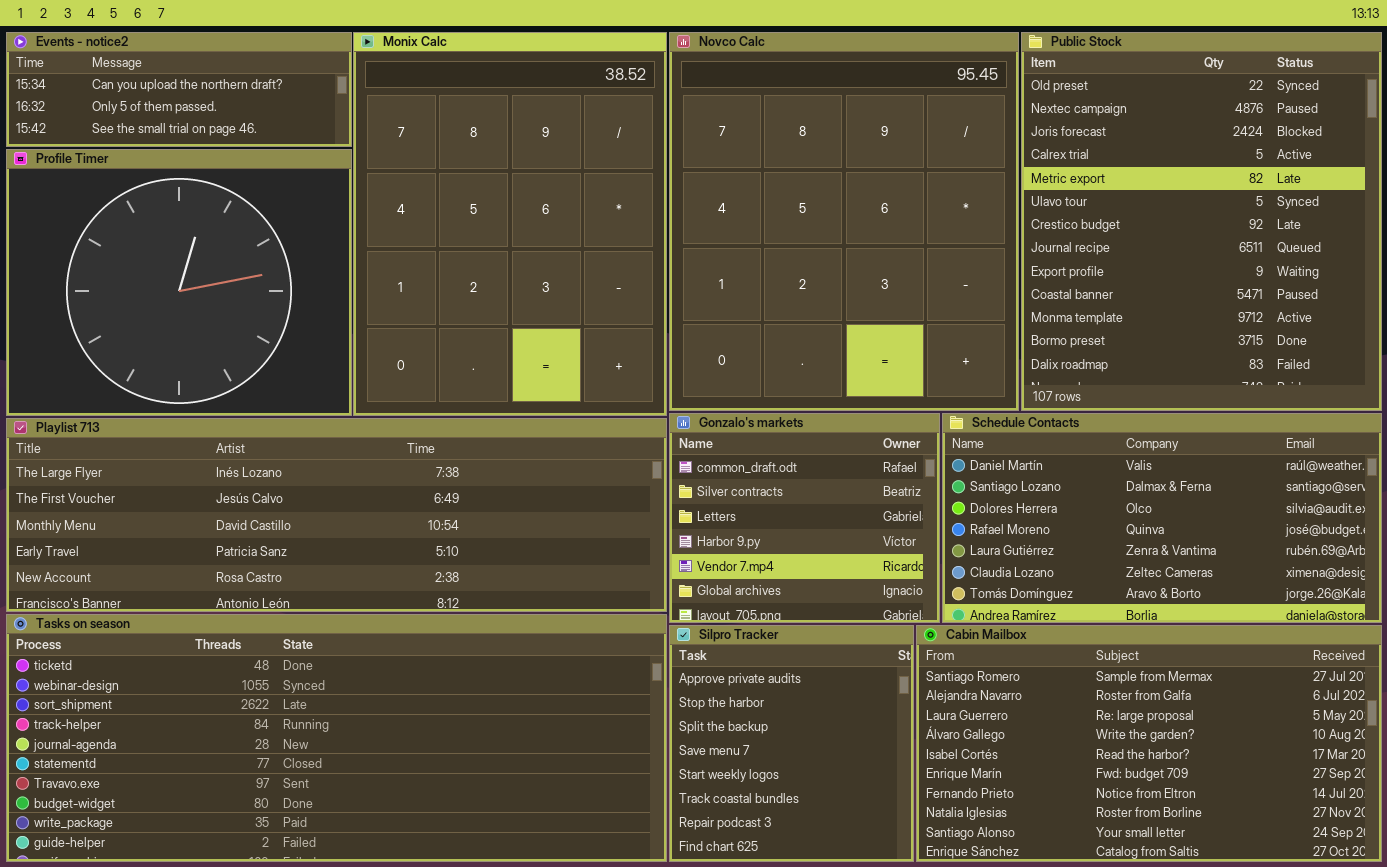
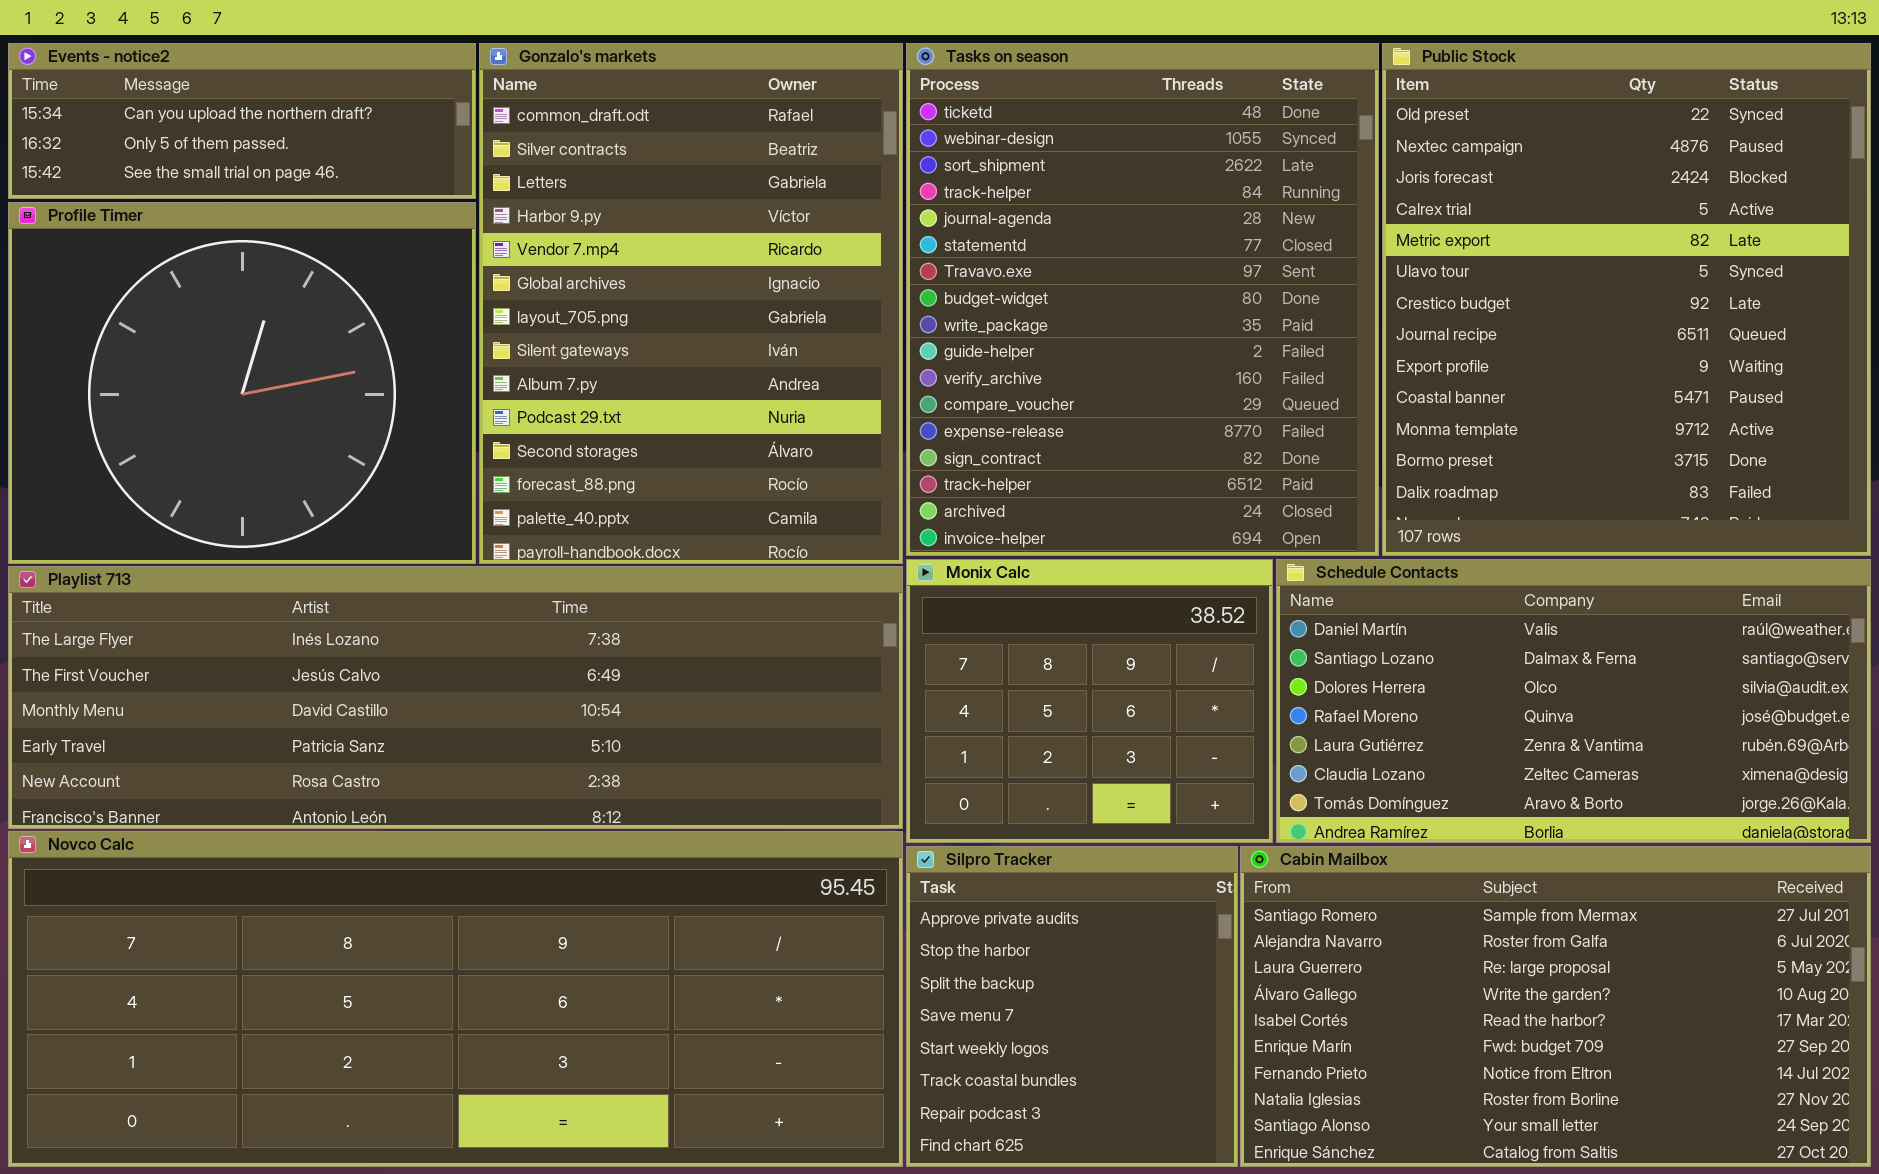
Monix Calc: [353,32,667,416] -> [906,559,1273,843], moved, resized
Novco Calc: [669,32,1019,411] -> [8,831,903,1167], moved, resized
Gonzalo's markets: [669,413,940,623] -> [479,43,903,564], moved, resized
Tasks on season: [6,614,667,862] -> [906,43,1379,556], moved, resized

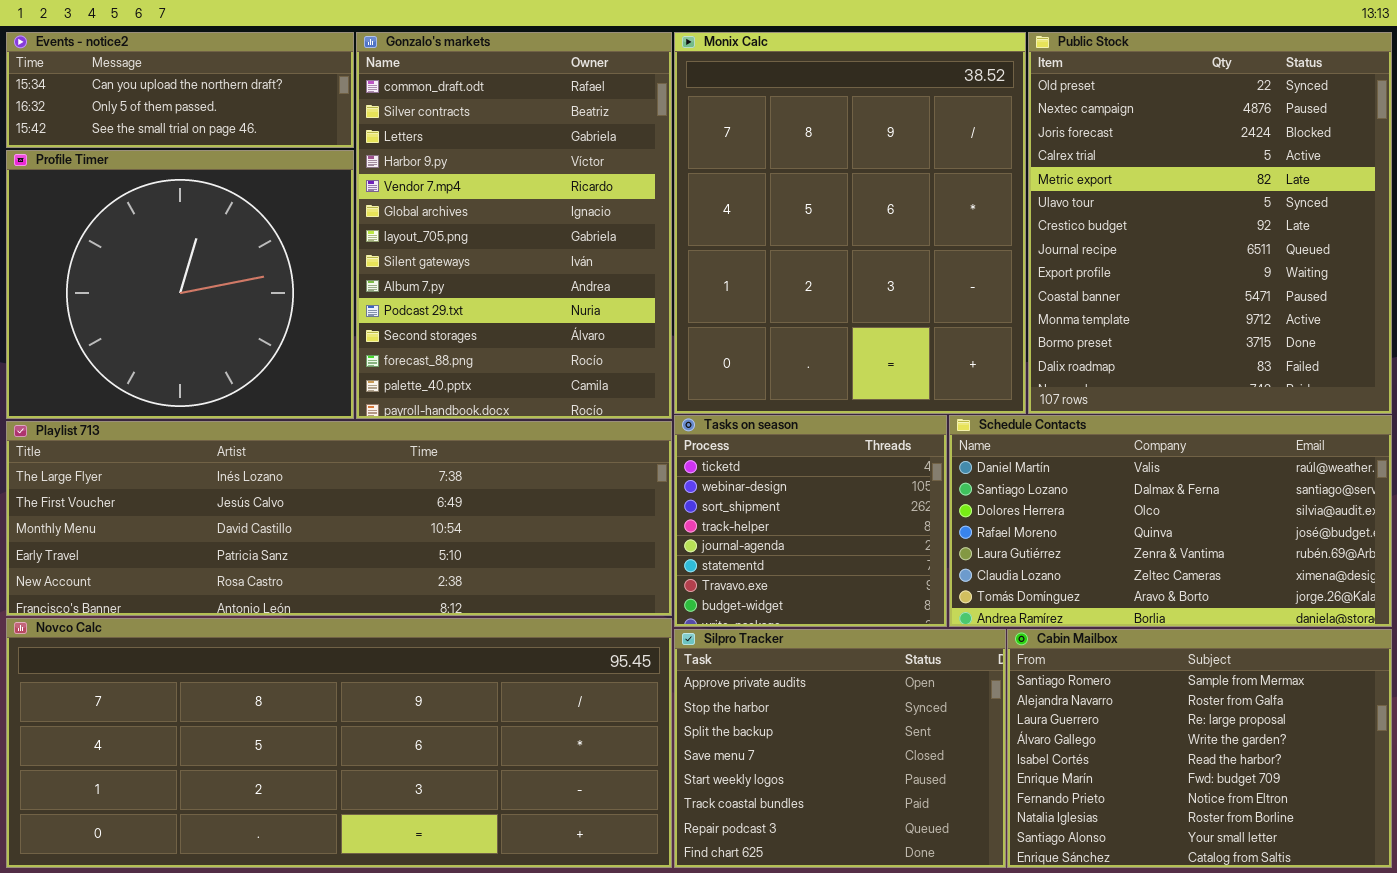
Tasks on season: [906,43,1379,556] -> [674,415,947,627], moved, resized
Monix Calc: [906,559,1273,843] -> [674,32,1026,414], moved, resized
Silpro Tracker: [906,846,1238,1167] -> [674,629,1006,868], resized
Cabin Mailbox: [1240,846,1871,1167] -> [1007,629,1392,868], resized

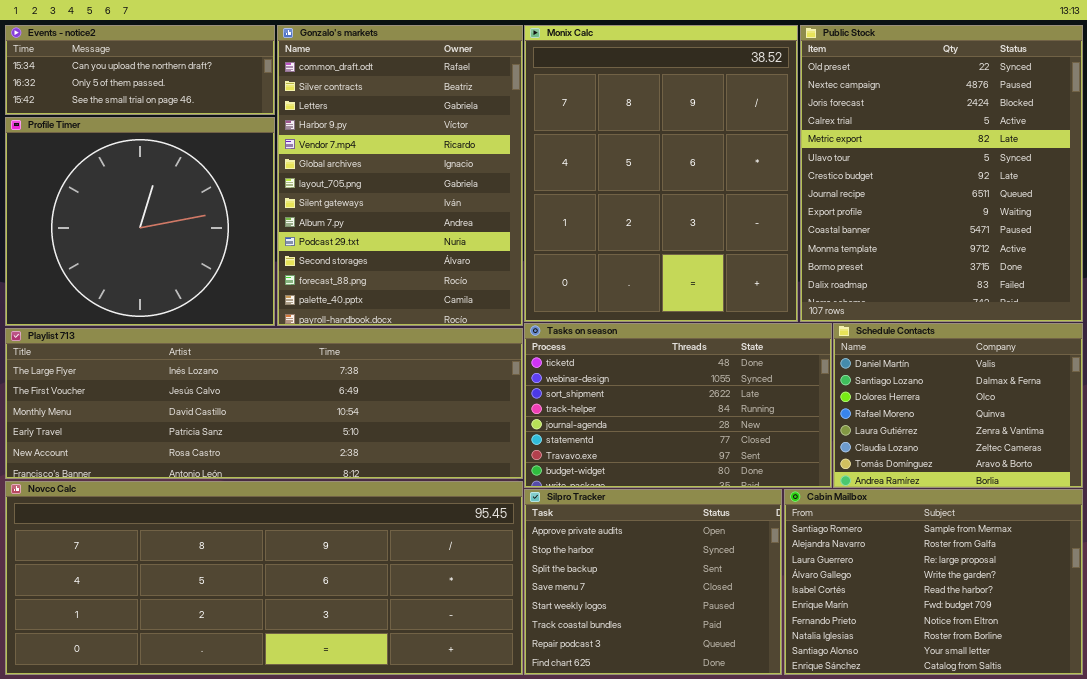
Tasks on season: [674,415,947,627] -> [524,323,832,488], resized
Schedule Contacts: [949,415,1392,627] -> [833,323,1083,488], resized

